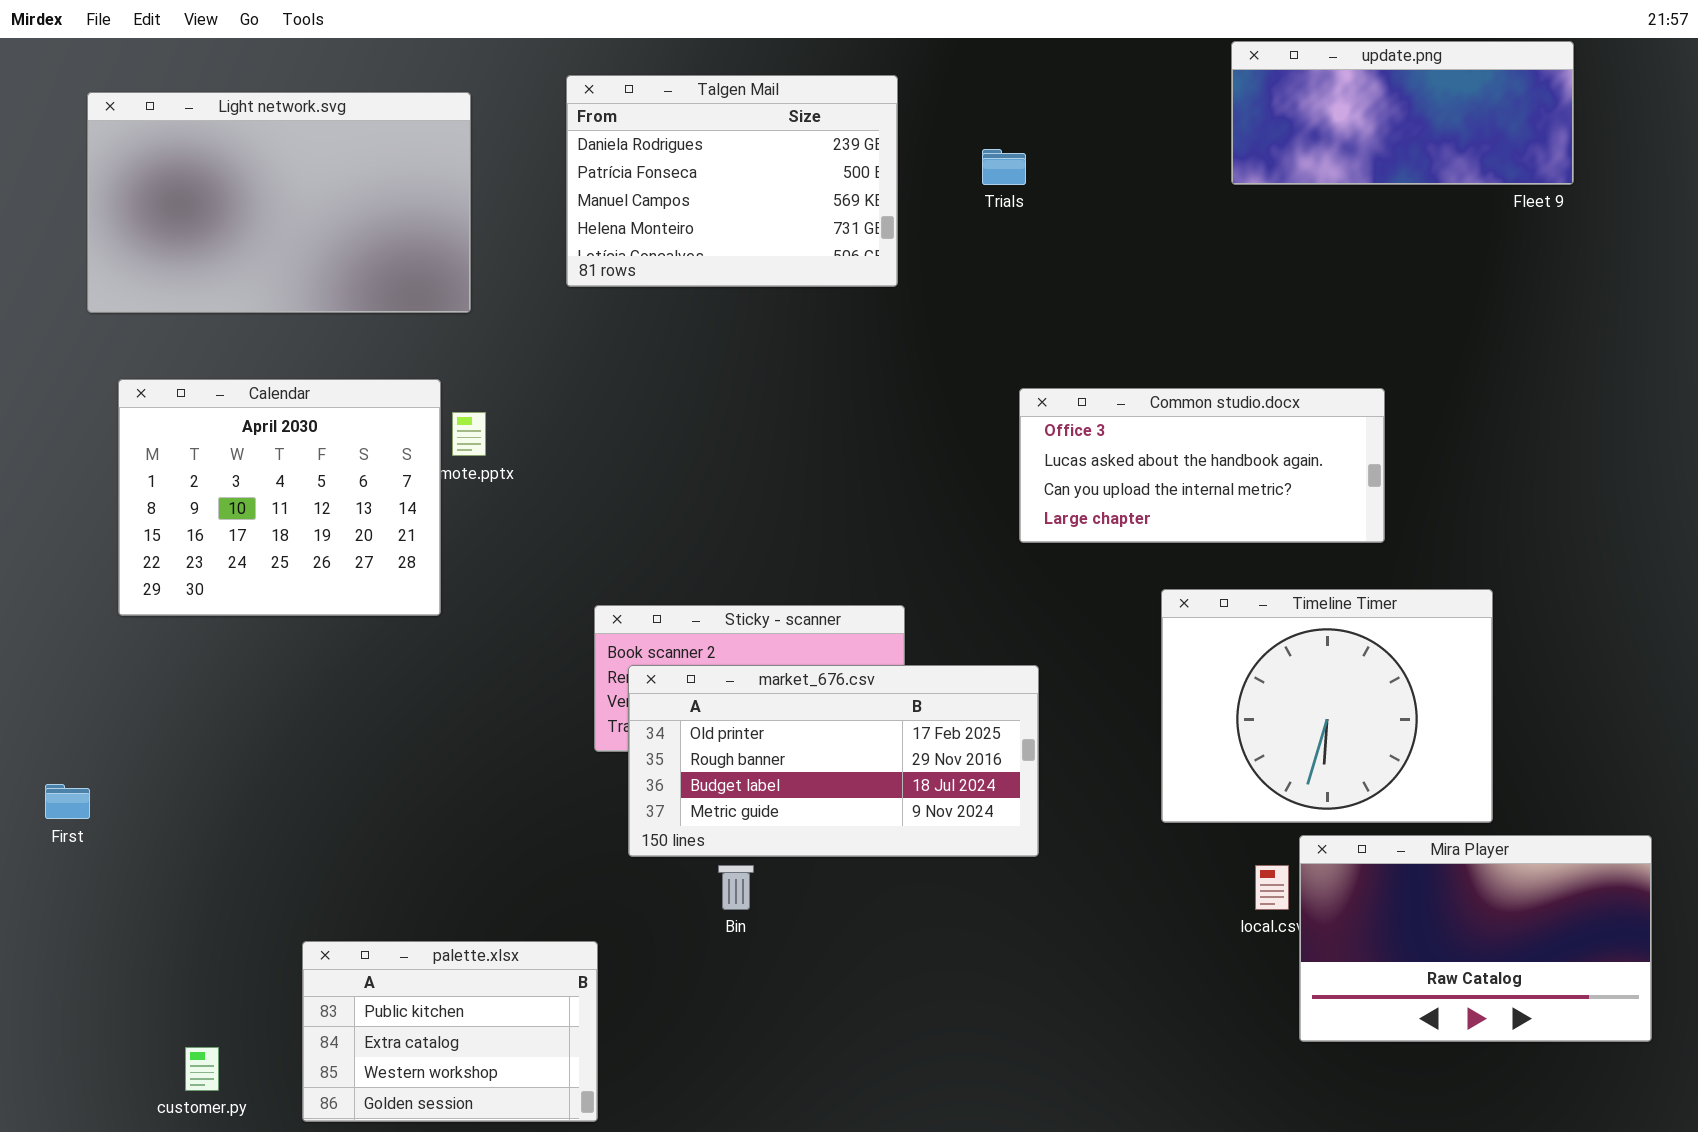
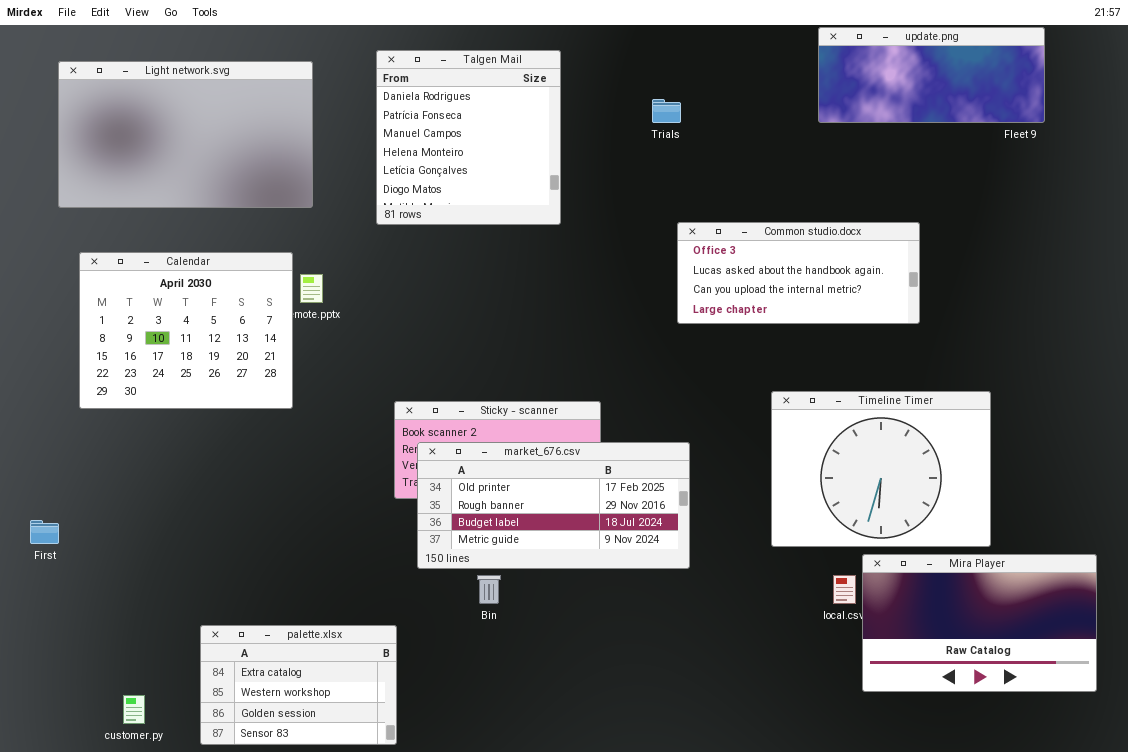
Talgen Mail: [566,75,898,287] -> [376,50,561,225], resized
Common studio.docx: [1019,388,1385,543] -> [677,222,920,324], moved
palette.xlsx: [302,941,598,1122] -> [200,625,397,745], scrolled down 1 row

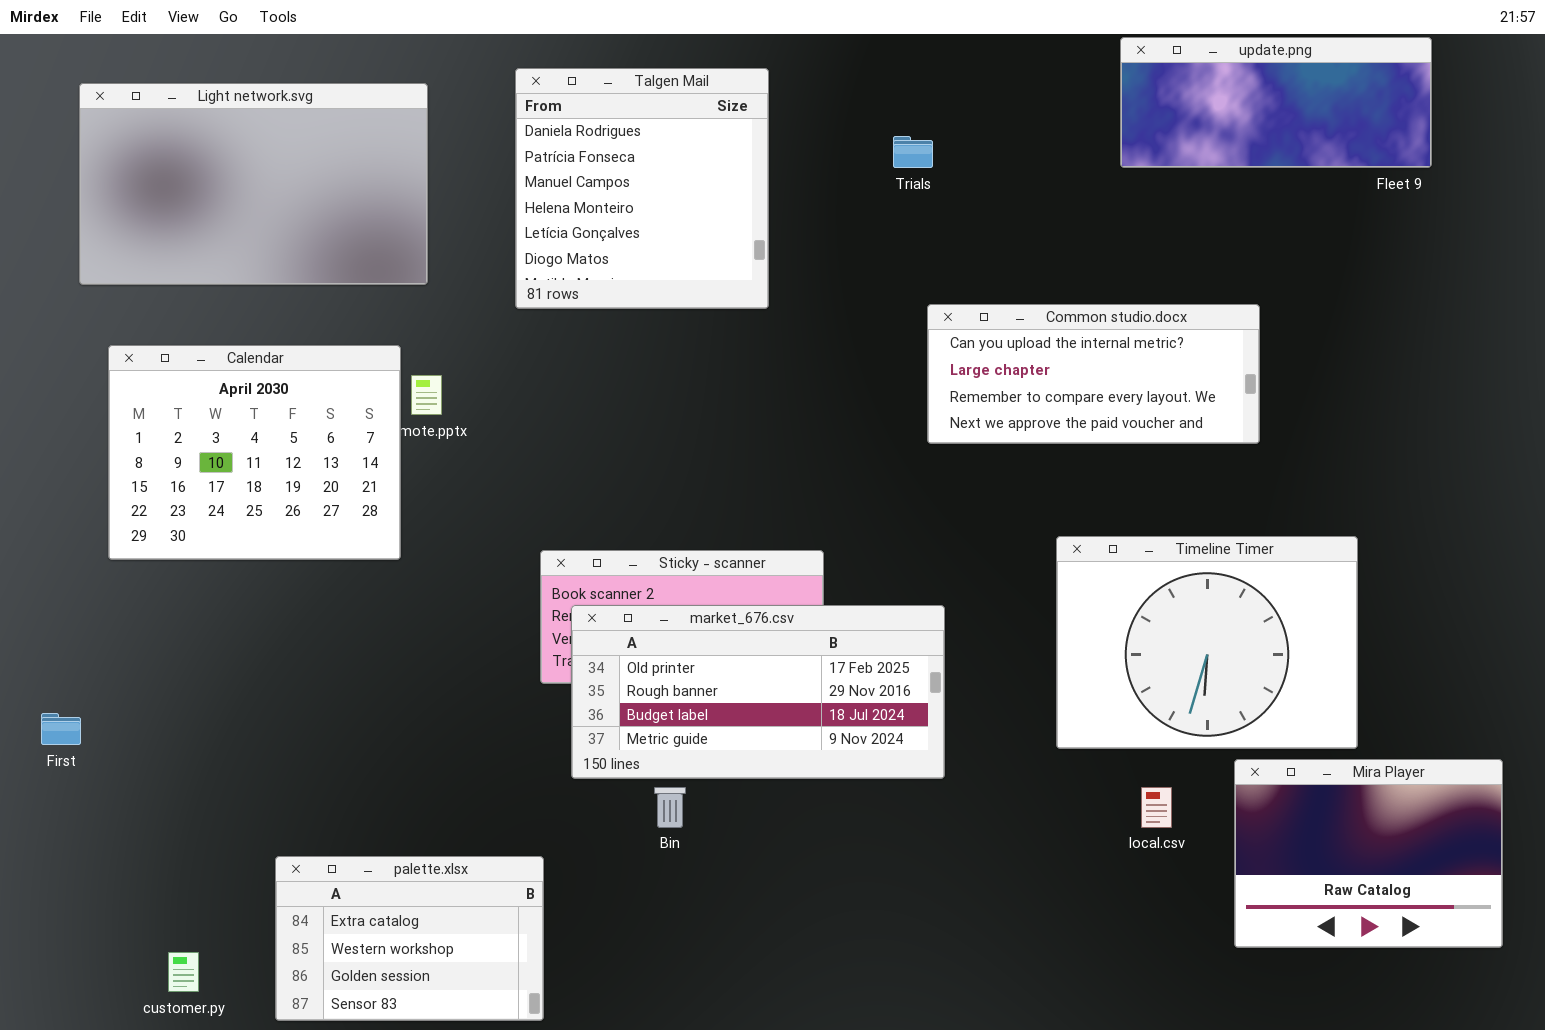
Common studio.docx: [677,222,920,324] -> [927,304,1260,444], scrolled down 2 rows
Mira Player: [862,554,1097,692] -> [1234,759,1503,948], resized

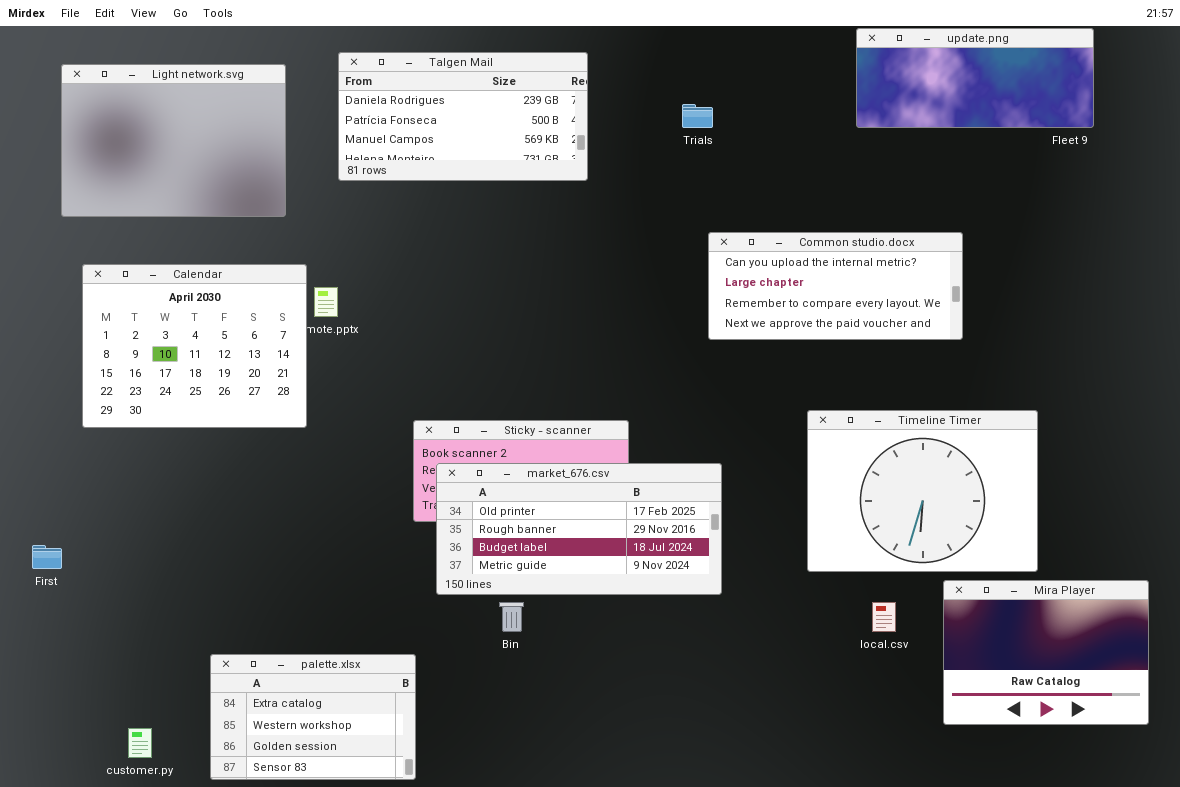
Talgen Mail: [515,68,769,309] -> [338,52,588,181], resized
Light network.svg: [79,83,428,285] -> [61,64,286,217], resized

